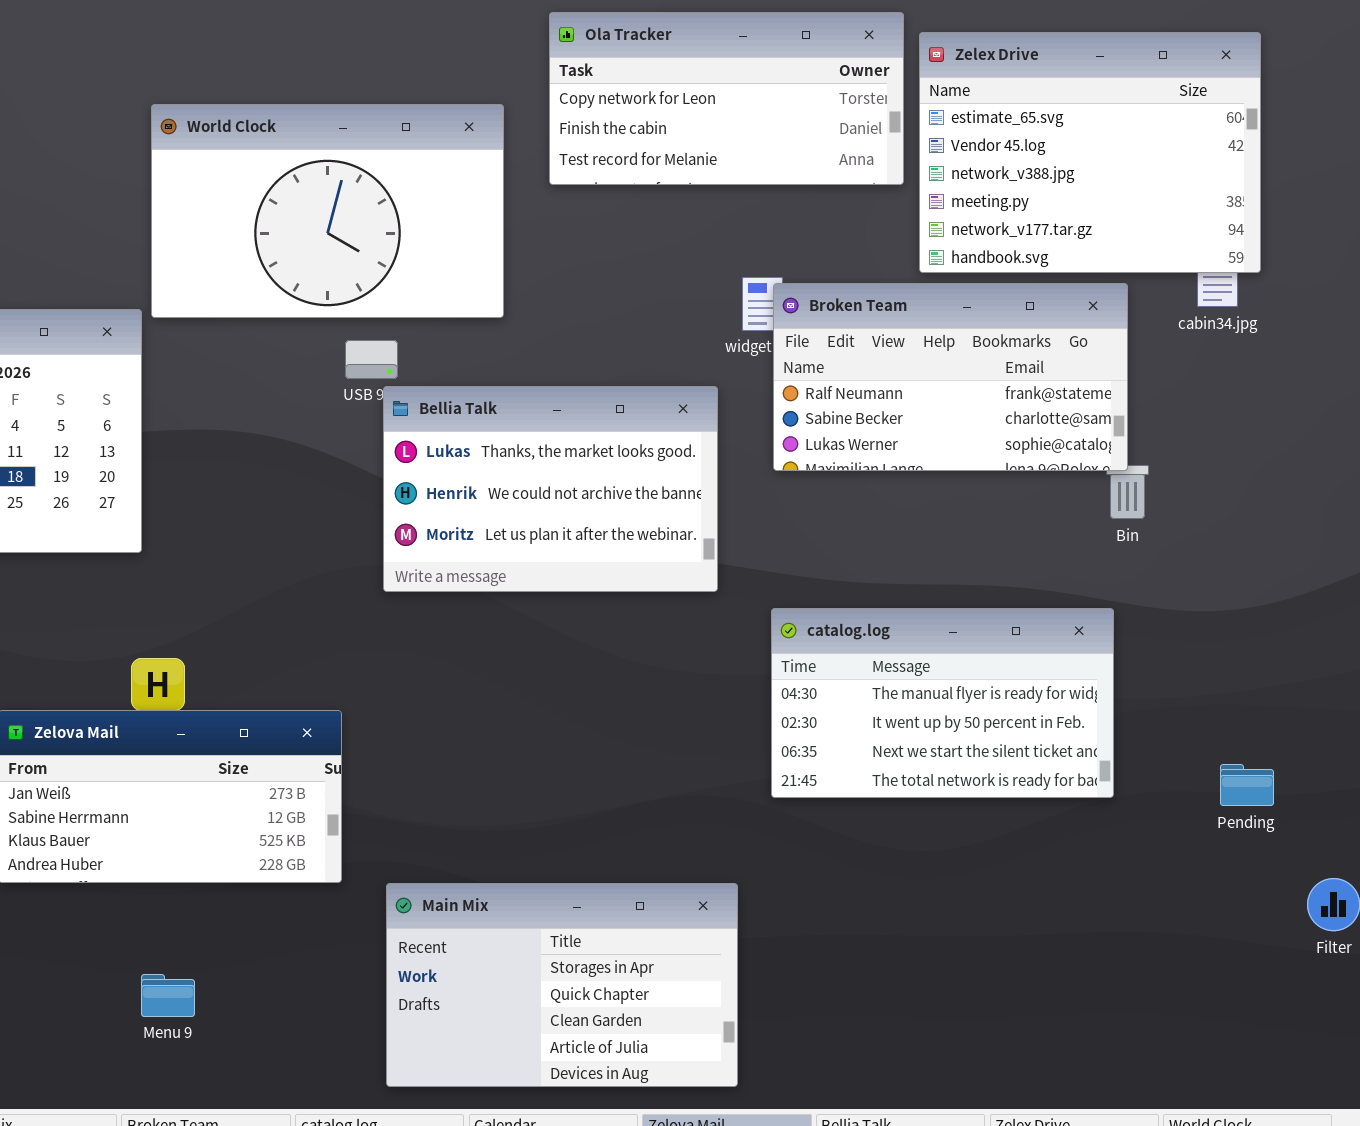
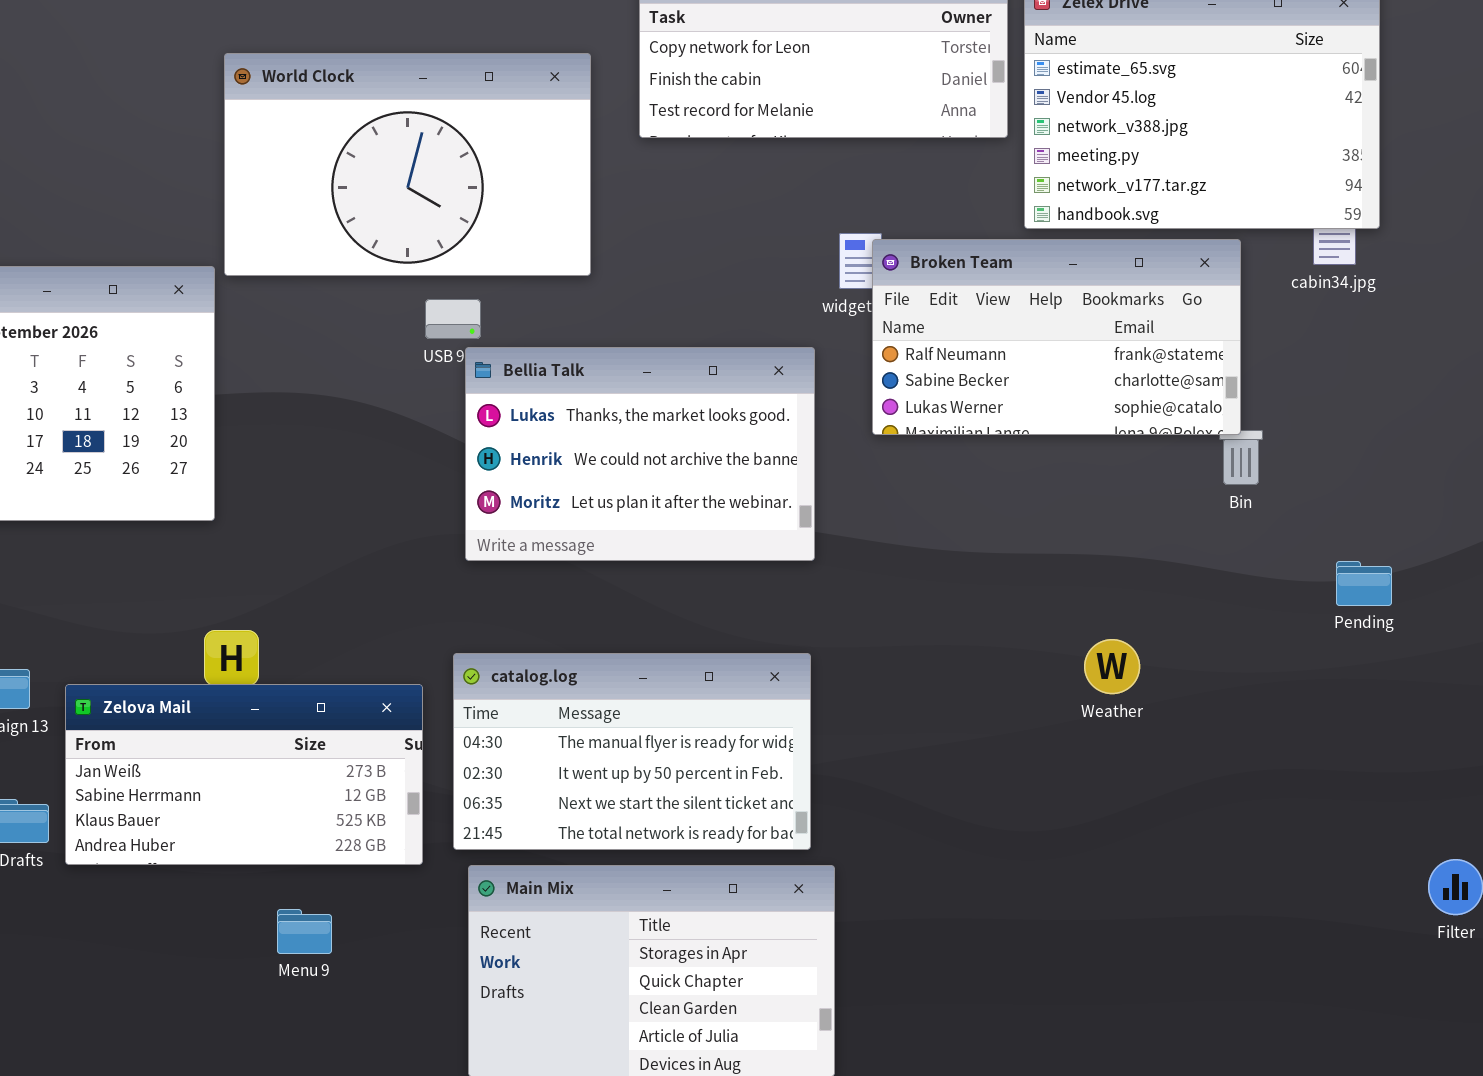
catalog.log: [771,608,1114,798] -> [453,653,811,850], moved
Pending: [1220,764,1274,806] -> [1336,561,1392,606], moved
Menu 9: [141,974,195,1017] -> [277,909,332,954], moved

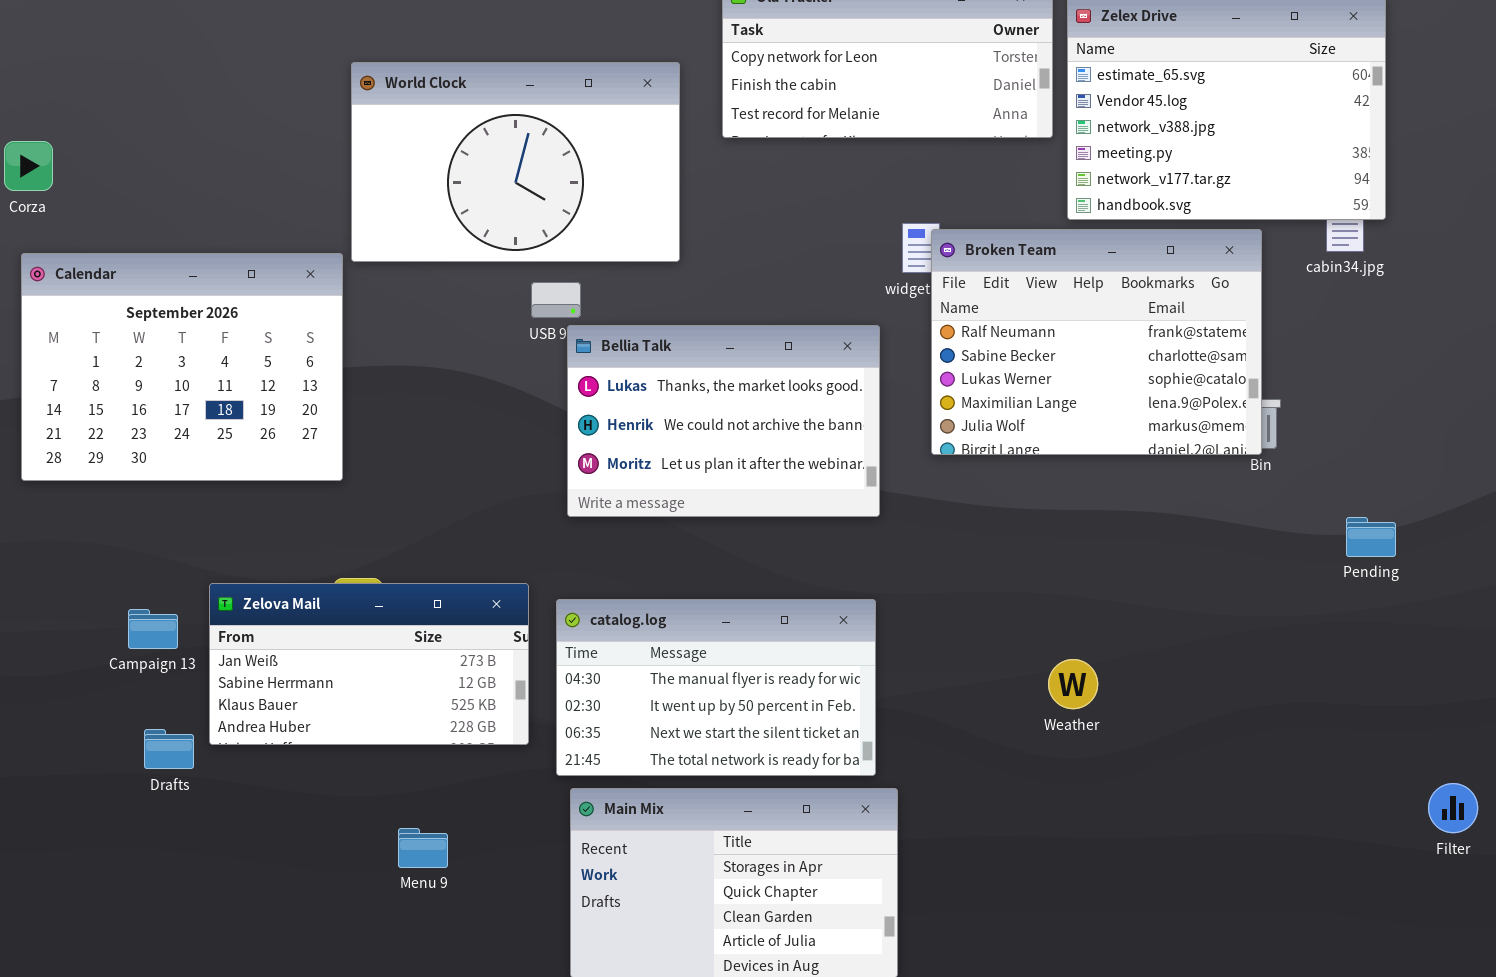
Broken Team: [872,239,1241,435] -> [931,229,1262,455], resized
Weather: [1084,639,1140,694] -> [1048,659,1098,709], moved
Zelova Mail: [65,684,423,865] -> [209,583,529,745], moved

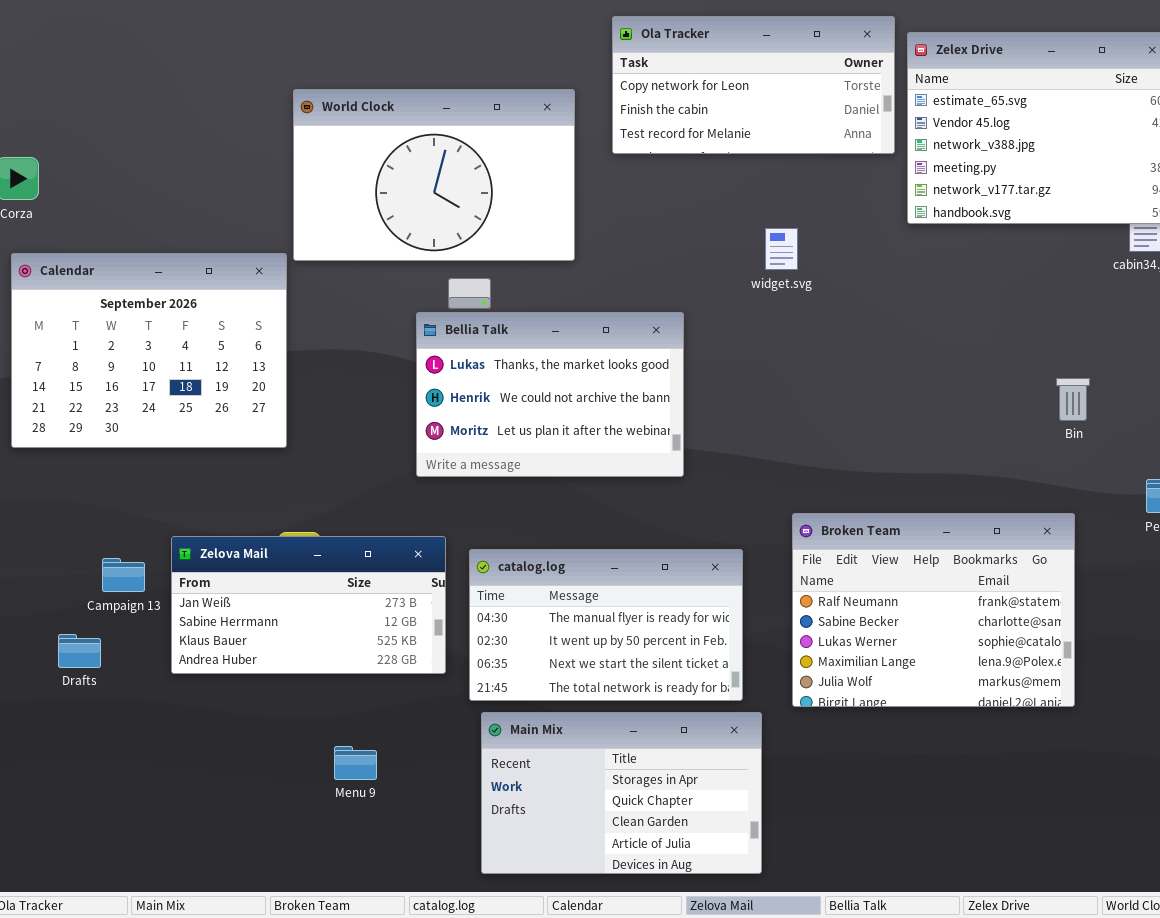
Broken Team: [931,229,1262,455] -> [792,513,1075,707], moved
Bellia Talk: [567,325,880,517] -> [416,312,684,477], moved
Drafts: [144,729,194,769] -> [58,634,101,668], moved

